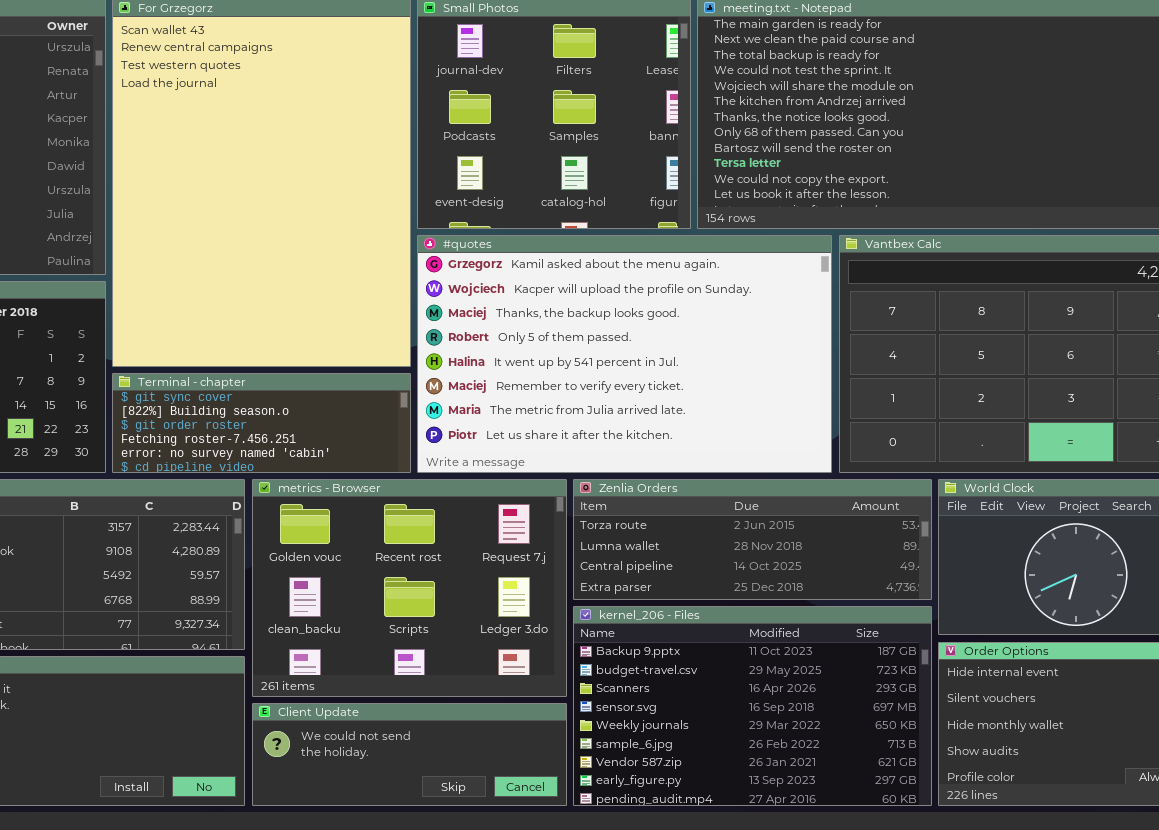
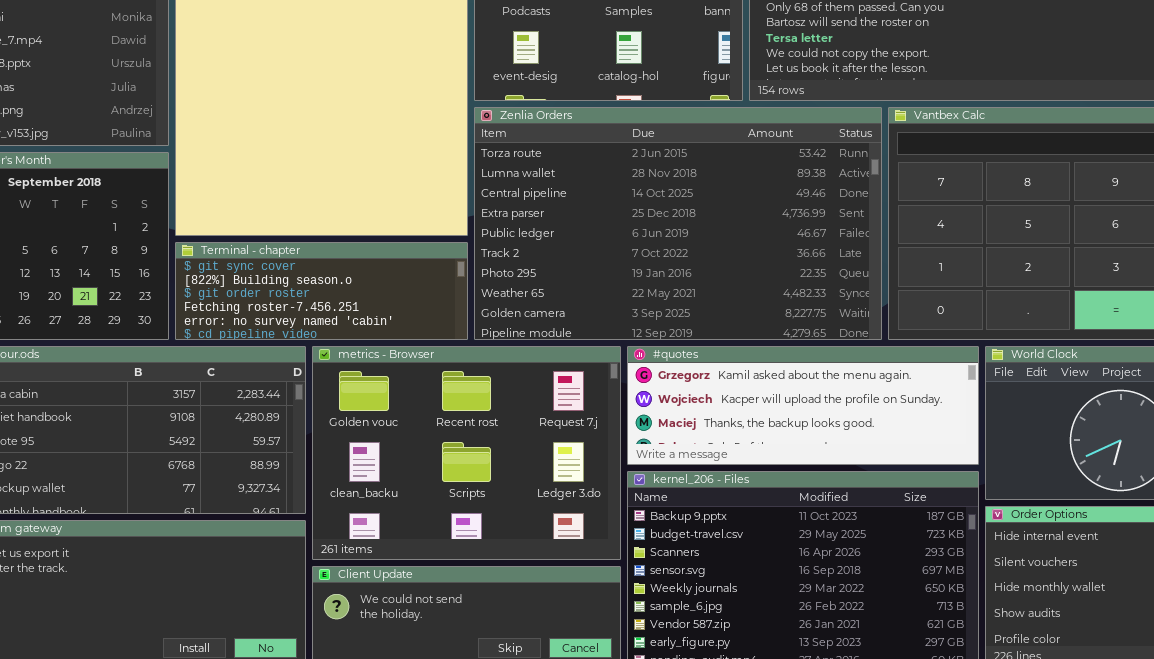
#quotes: [417,235,832,473] -> [627,346,979,465], moved, resized
Zenlia Orders: [573,479,932,600] -> [474,107,882,340], moved, resized

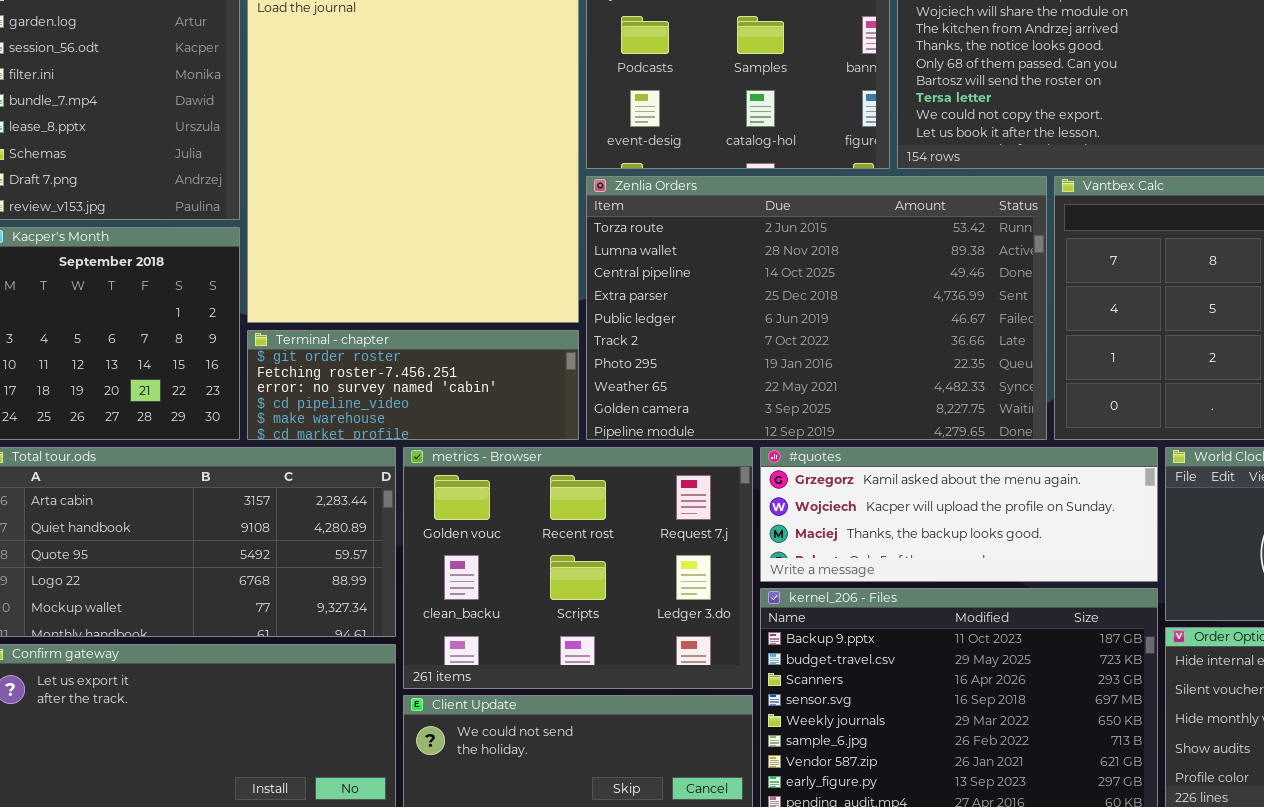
Terminal - chapter: [175,242,468,340] -> [247,330,579,440], scrolled down 2 rows

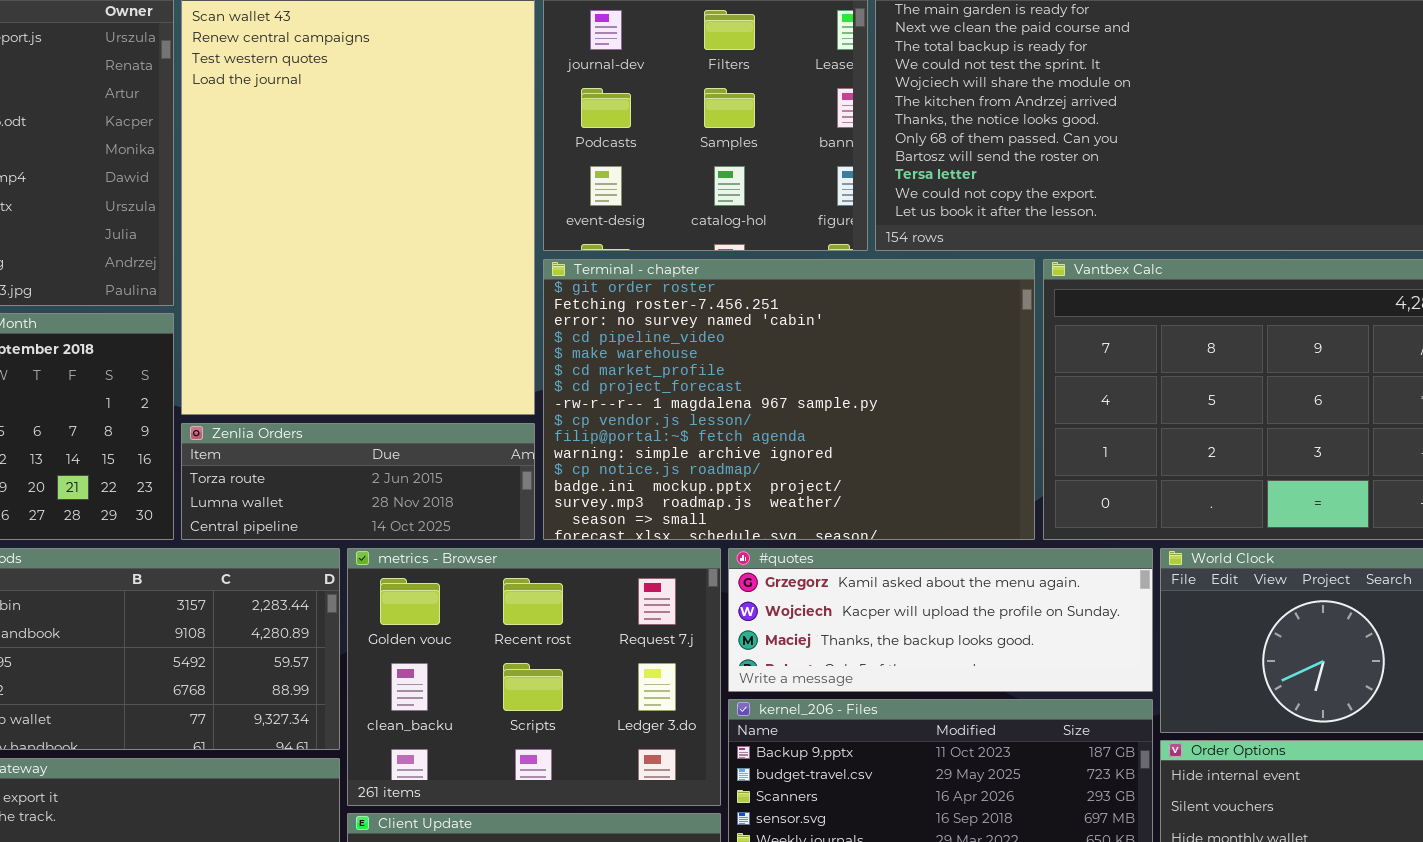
Zenlia Orders: [586,176,1047,440] -> [181,423,535,540], moved, resized
Terminal - chapter: [247,330,579,440] -> [543,259,1035,540], moved, resized

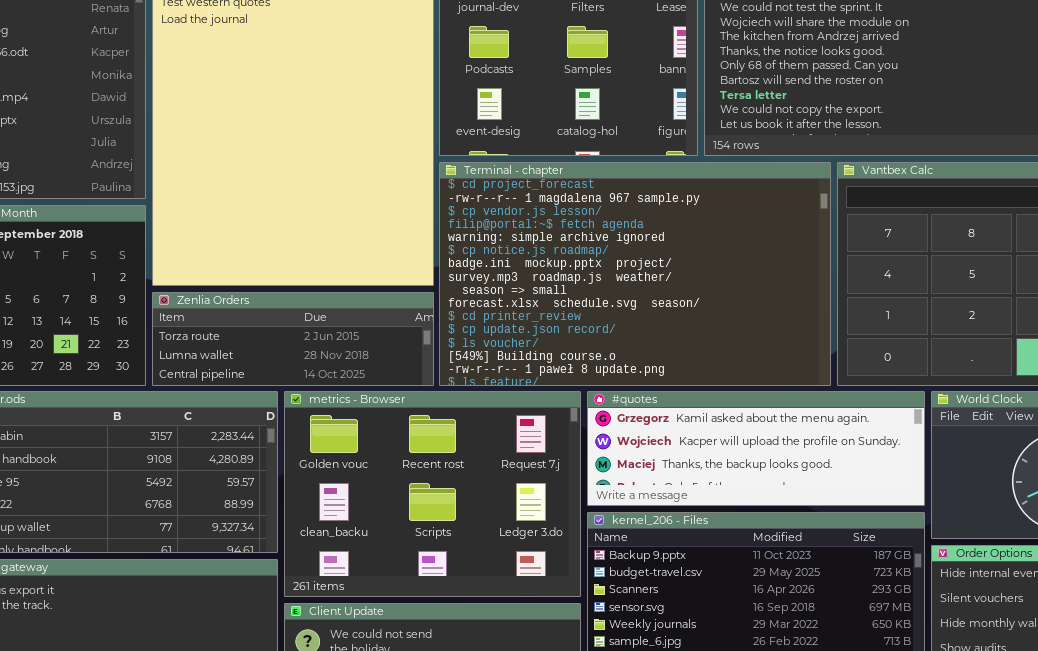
Terminal - chapter: [543,259,1035,540] -> [439,162,831,386], scrolled down 6 rows

